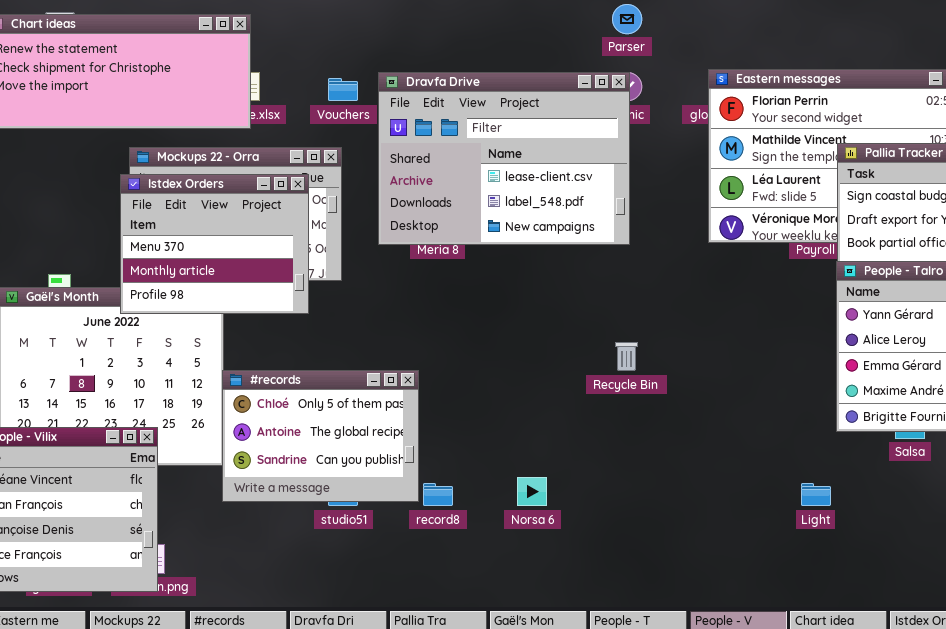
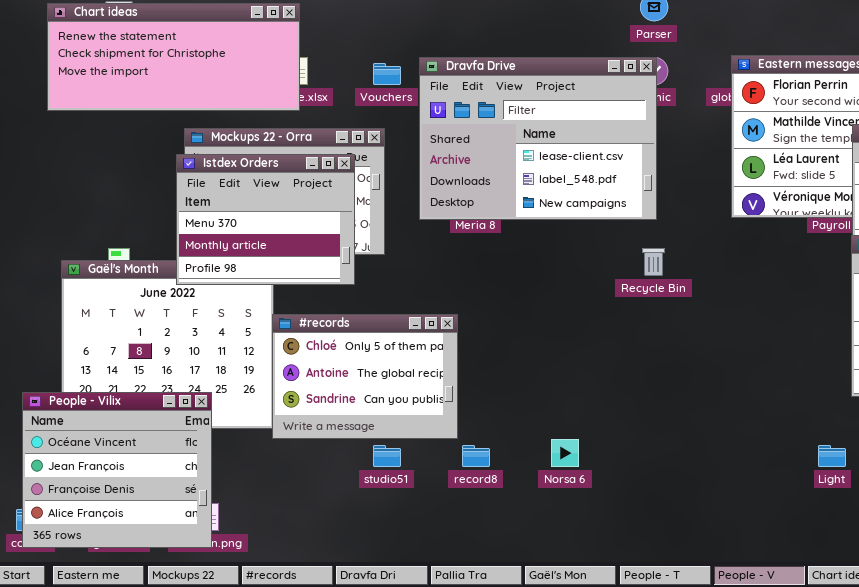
Recycle Bin: [615,342,638,371] -> [642,248,665,276], moved
#records: [222,370,419,502] -> [272,314,458,439], moved

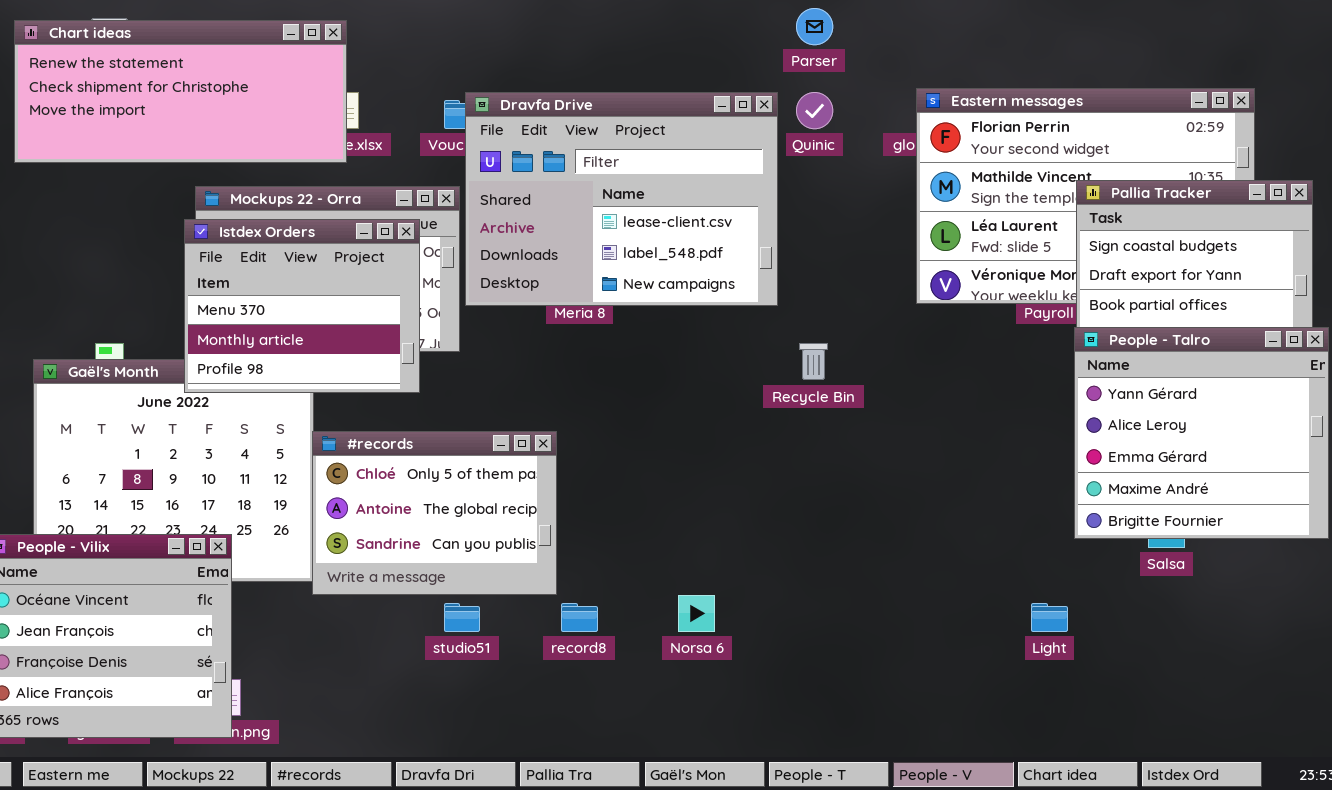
Dravfa Drive: [419,57,657,220] -> [465,92,778,306], moved

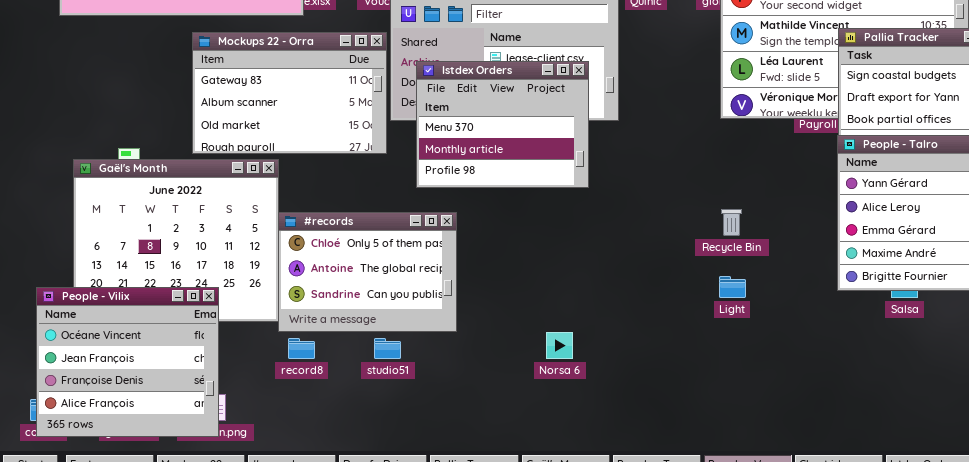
Istdex Orders: [184,219,420,393] -> [416,61,589,188], moved
Recycle Bin: [799,343,828,380] -> [721,209,742,236], moved
record8: [561,603,598,632] -> [288,338,315,359], moved
Light: [1031,603,1068,632] -> [719,276,746,298], moved

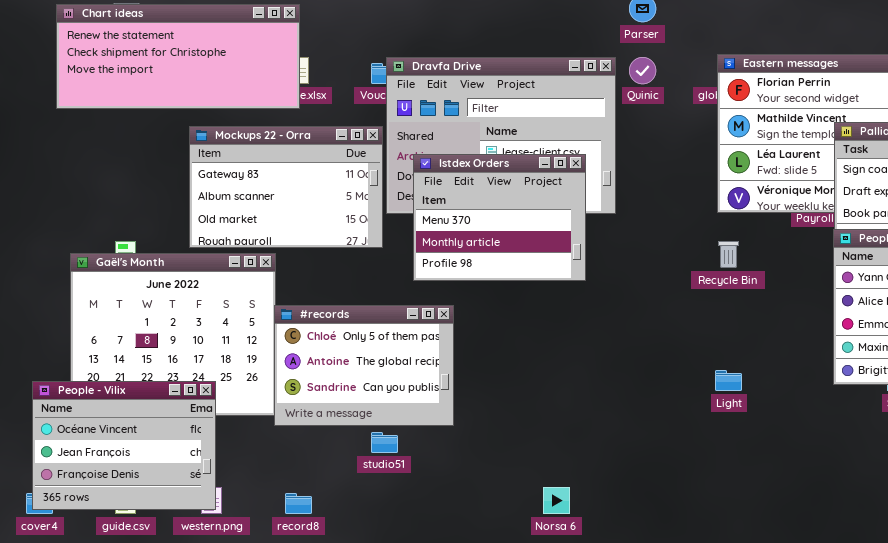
Recycle Bin: [721,209,742,236] -> [718,241,739,268], moved
People - Vilix: [36,287,219,437] -> [32,381,216,510], resized
Norsa 6: [546,332,573,359] -> [543,487,570,514], moved
record8: [288,338,315,359] -> [285,493,312,514], moved

